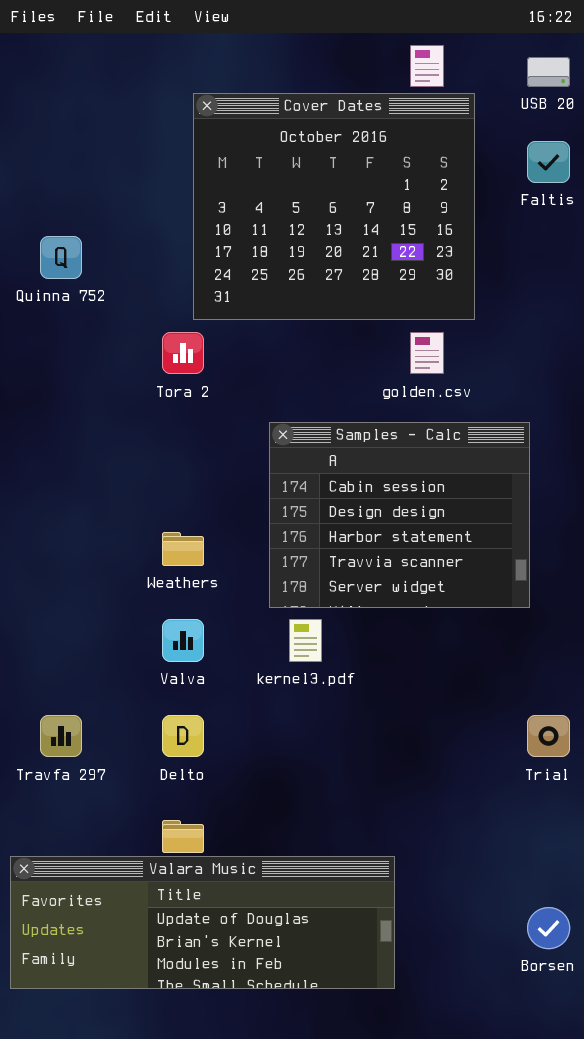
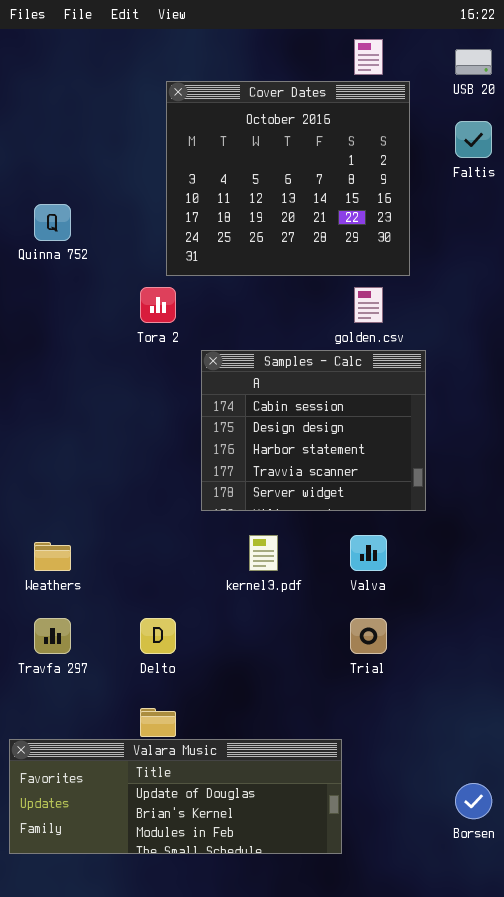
Samples - Calc: [269,422,530,608] -> [201,350,426,511], moved
Weathers: [162,532,204,566] -> [34,542,71,571], moved
Valva: [162,619,204,662] -> [350,535,387,571], moved
Trial: [527,715,570,757] -> [350,618,387,654], moved

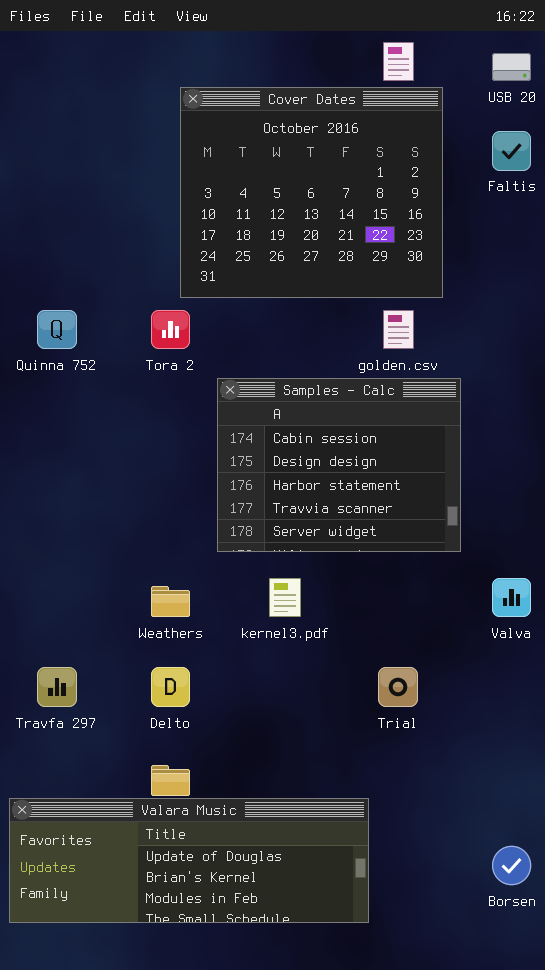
Quinna 752: [34,204,71,241] -> [37,310,77,349], moved
Valva: [350,535,387,571] -> [492,578,531,617], moved
Weathers: [34,542,71,571] -> [151,586,190,617], moved

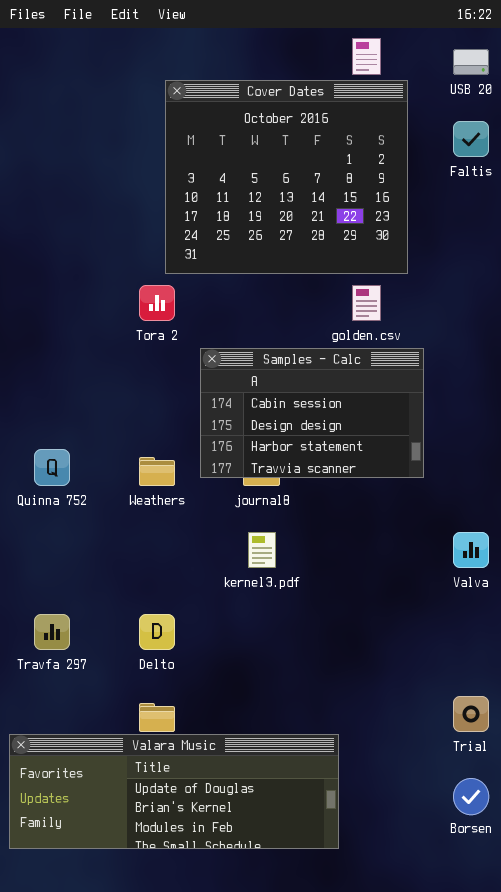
Quinna 752: [37,310,77,349] -> [34,449,70,486], moved
Samples - Calc: [217,378,461,552] -> [200,348,424,478], resized
Weathers: [151,586,190,617] -> [139,457,175,486], moved
Trial: [378,667,418,707] -> [453,696,489,732], moved

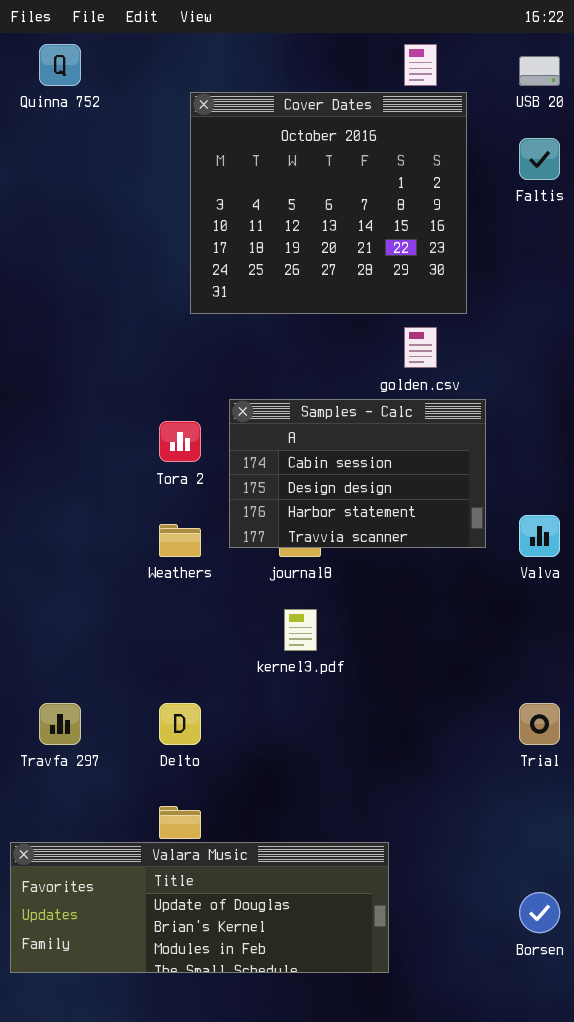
Tora 2: [139,285,175,321] -> [159,421,201,462], moved
Quinna 752: [34,449,70,486] -> [39,44,81,86], moved
Valva: [453,532,489,568] -> [519,515,560,557], moved
Trial: [453,696,489,732] -> [519,703,560,745], moved

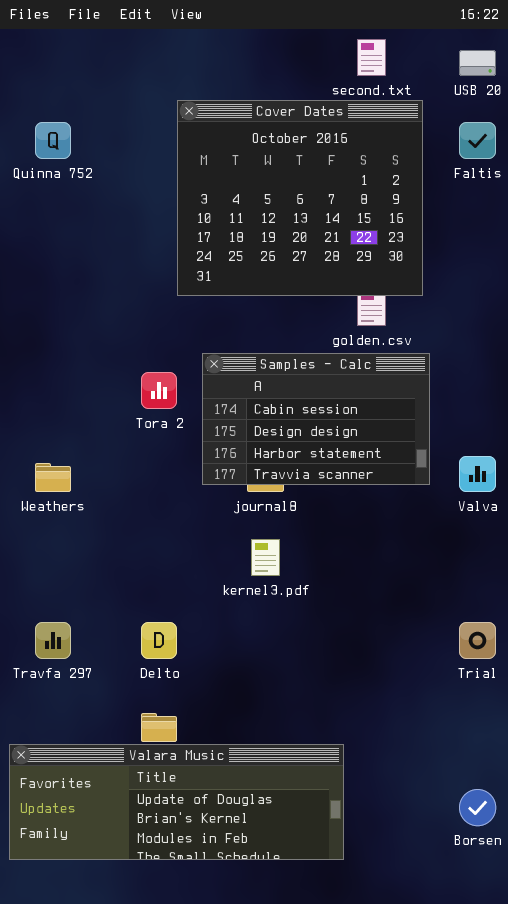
Quinna 752: [39,44,81,86] -> [35,122,71,159], moved
Cover Dates: [190,92,467,314] -> [177,100,423,296], moved
Weathers: [159,524,201,557] -> [35,463,71,492], moved

